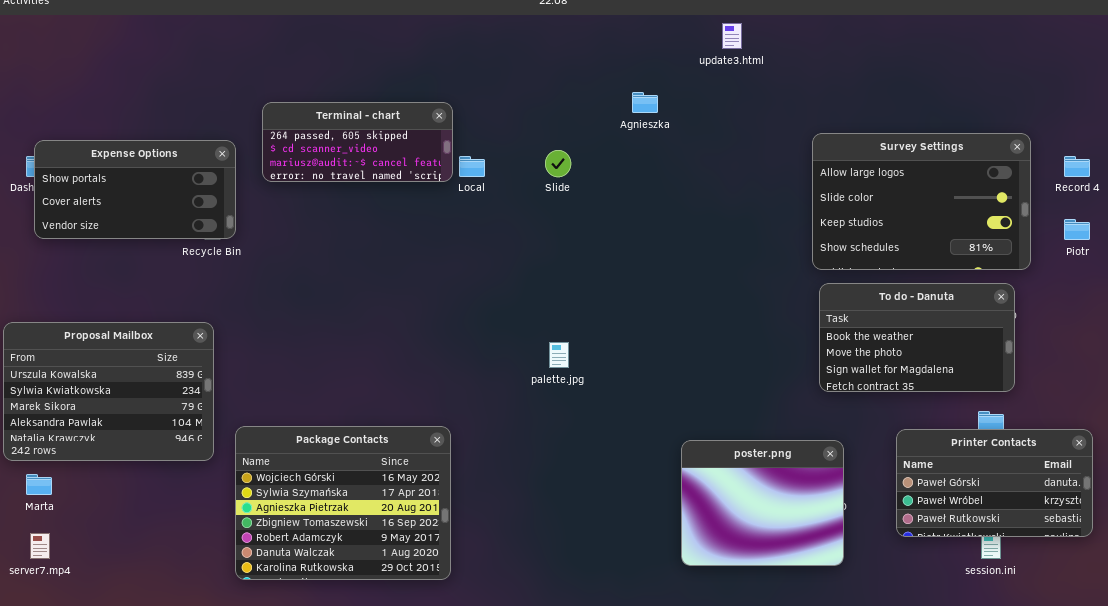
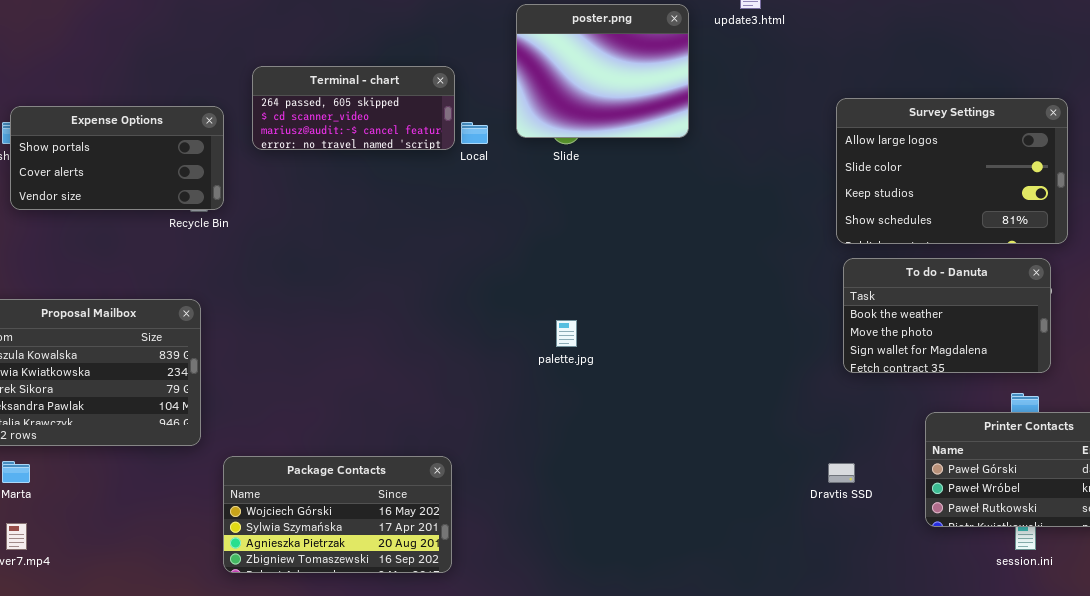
Package Contacts: [235,426,451,580] -> [223,456,452,573], resized
poster.png: [681,440,844,566] -> [516,4,689,138], moved

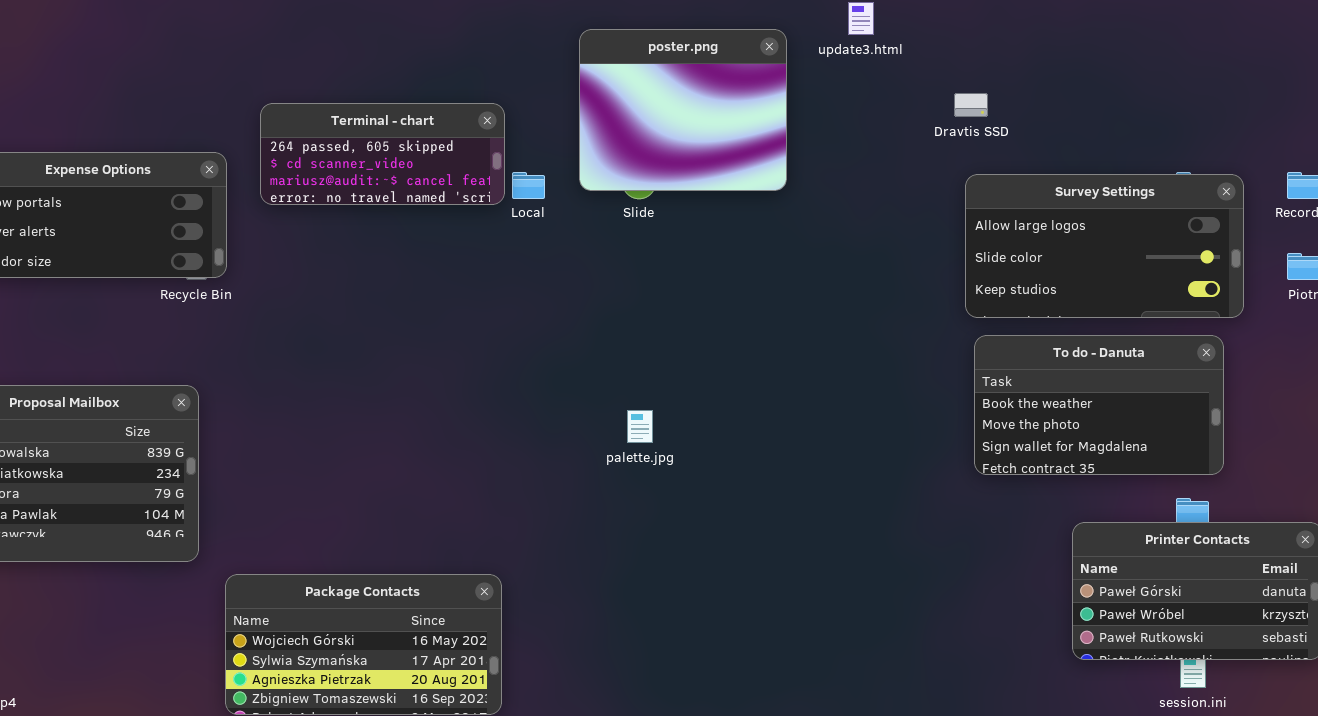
Survey Settings: [836,98,1068,244] -> [965,174,1244,318], resized
Dravtis SSD: [828,463,855,483] -> [954,93,988,117], moved

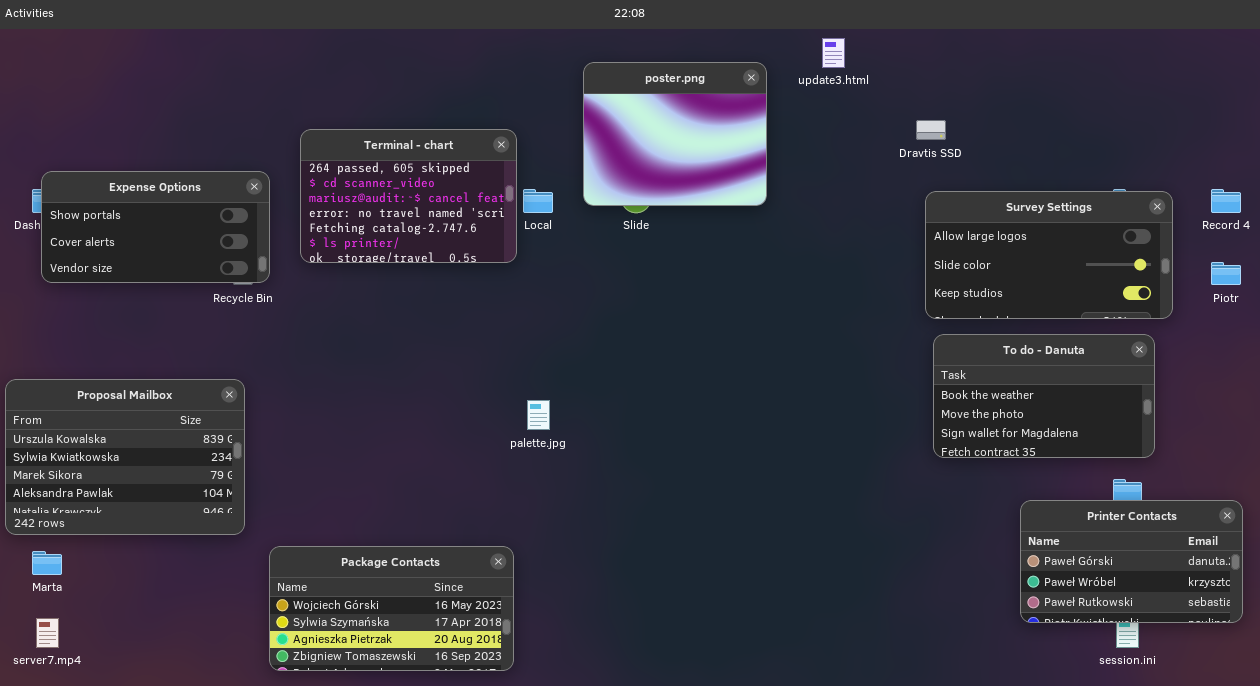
Terminal - chart: [260,103,505,205] -> [300,129,517,263], resized
palette.jpg: [627,410,653,443] -> [527,400,550,430], moved

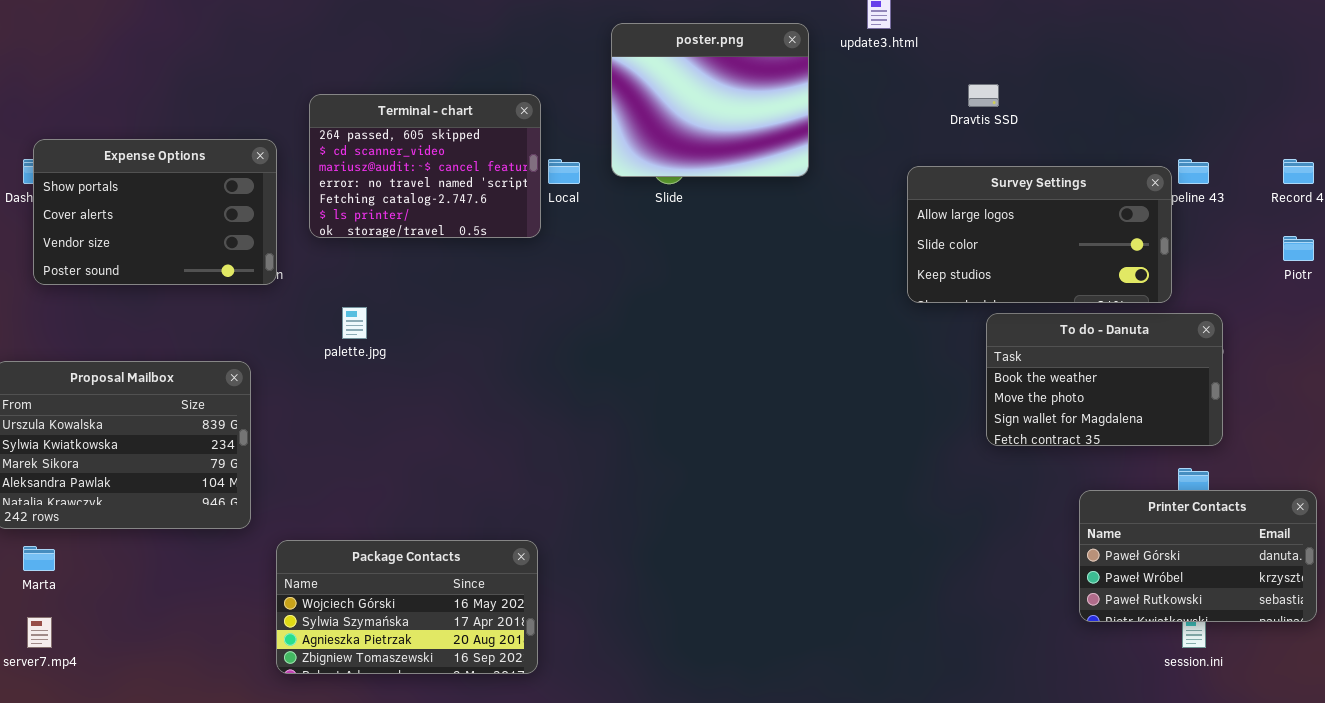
Expense Options: [41,171,270,283] -> [33,139,277,285], resized
Survey Settings: [925,191,1173,319] -> [907,166,1172,303], moved
palette.jpg: [527,400,550,430] -> [342,307,367,339], moved

